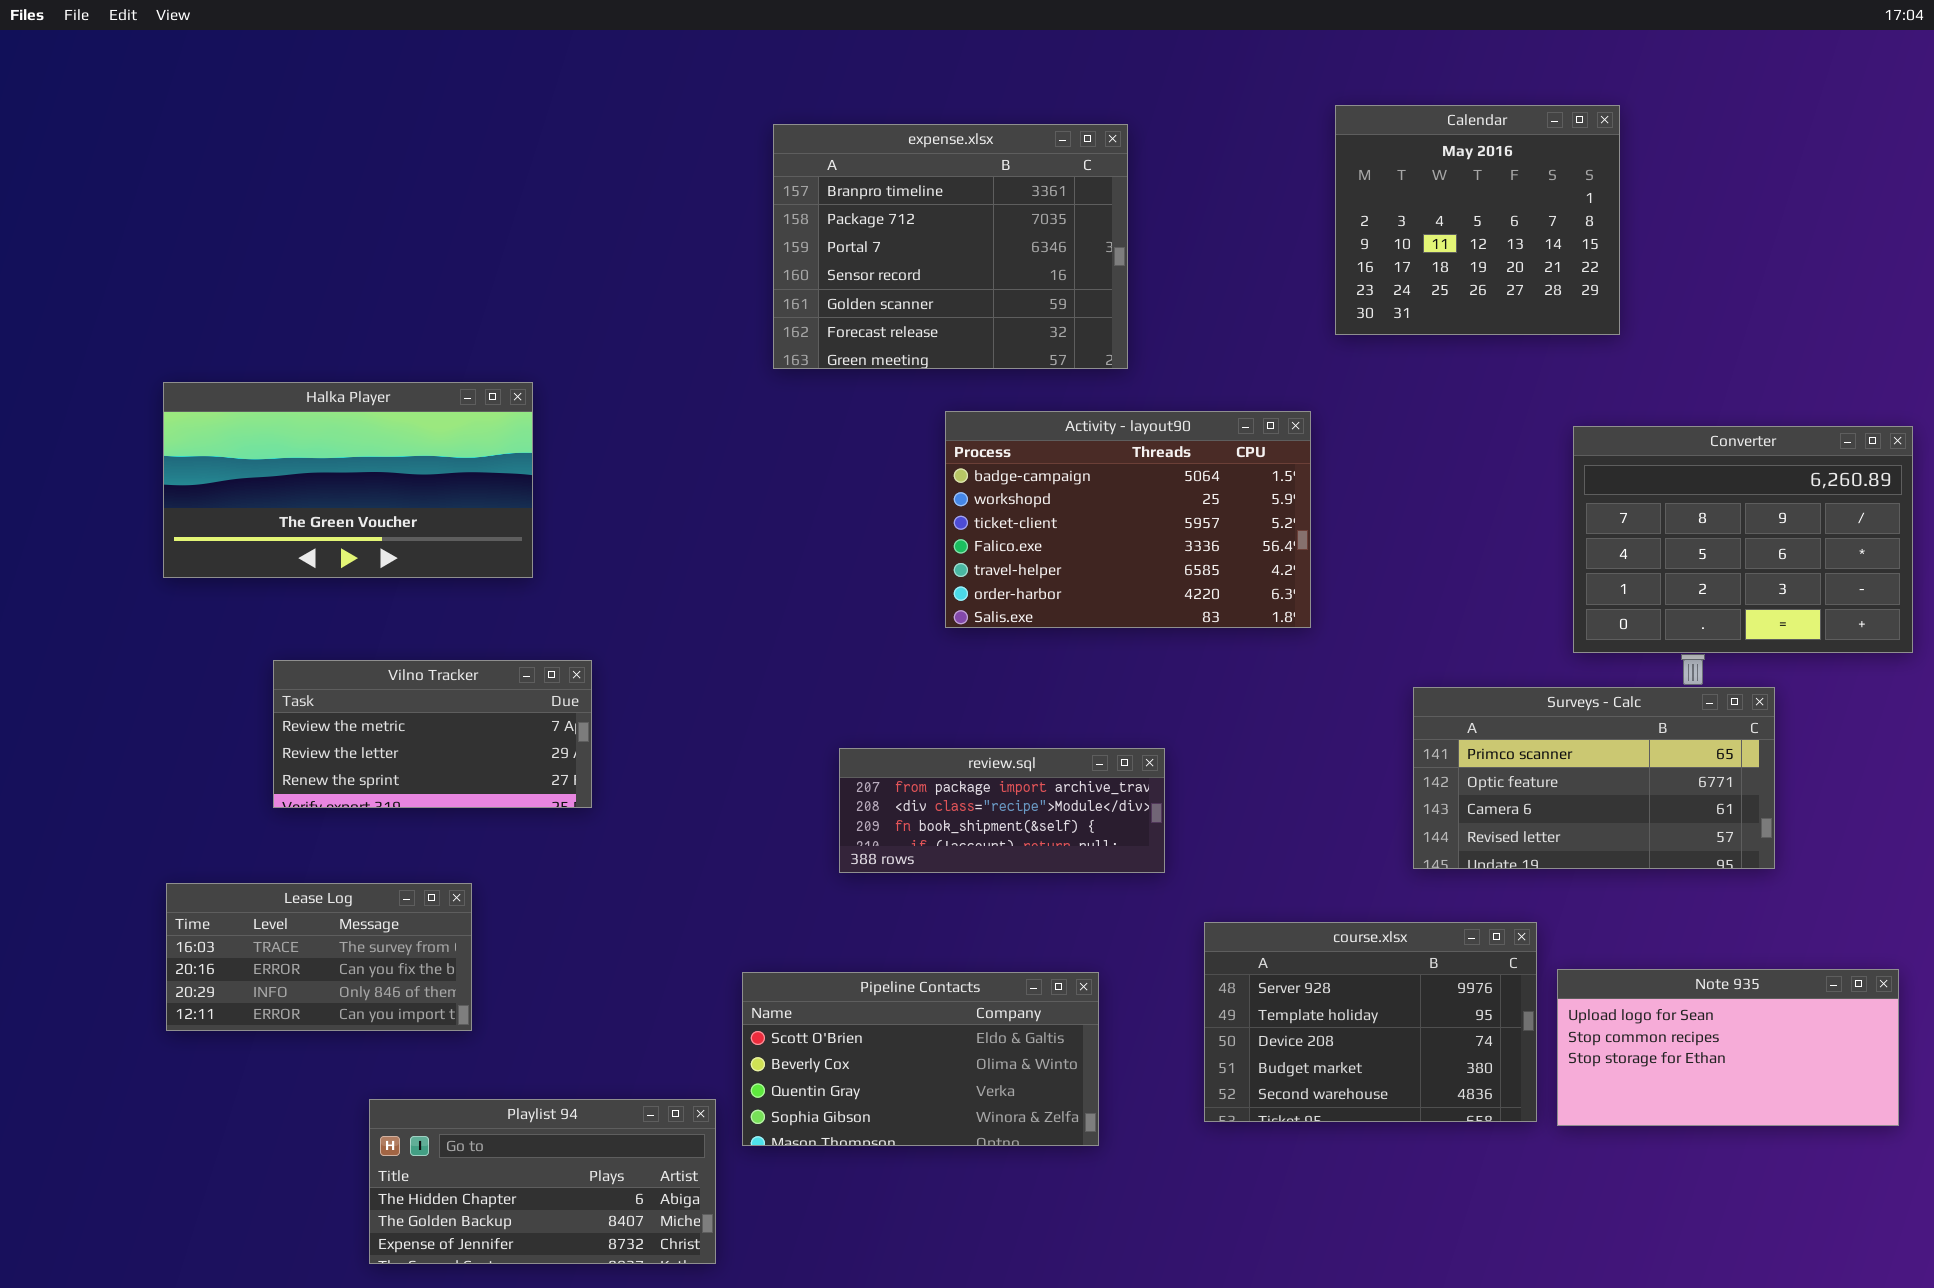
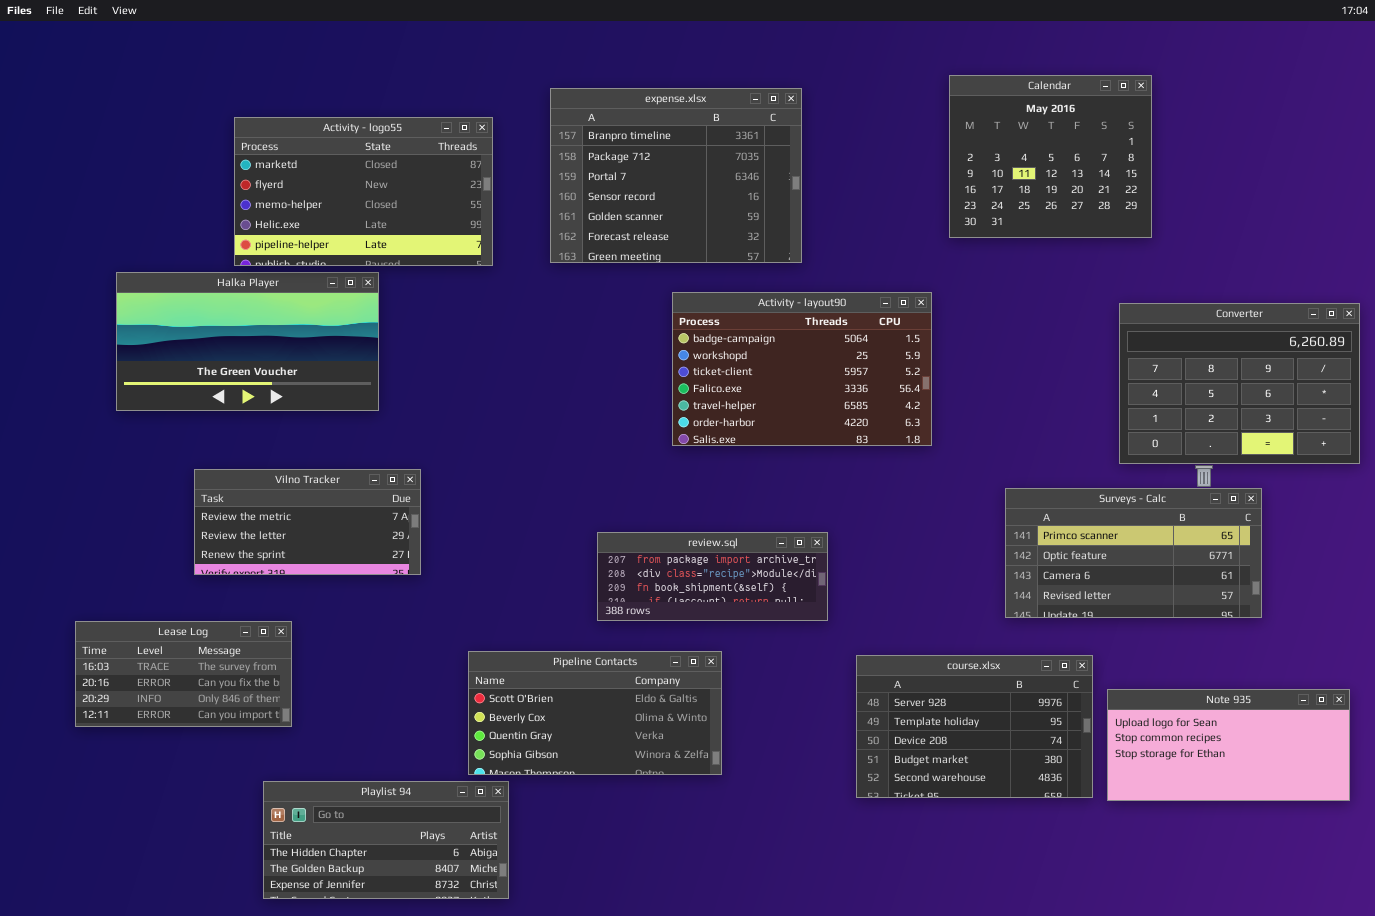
Activity - logo55: none -> [234,117,493,266], opened
Lease Log: [166,883,472,1031] -> [75,621,292,727], moved
Pipeline Contacts: [742,972,1099,1146] -> [468,651,722,775], moved

